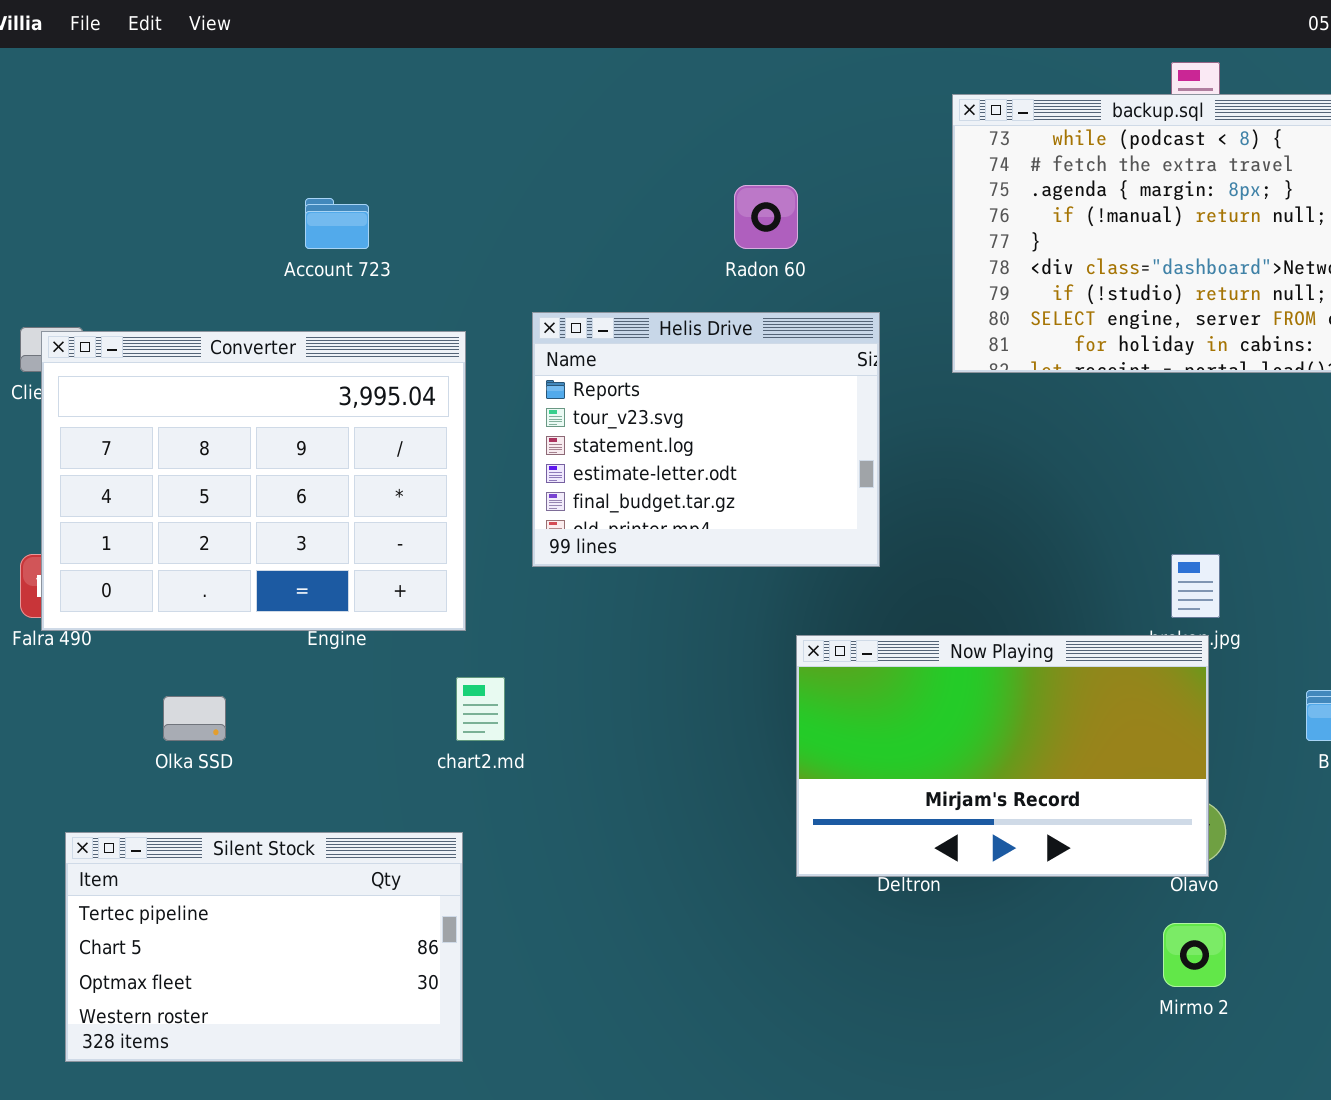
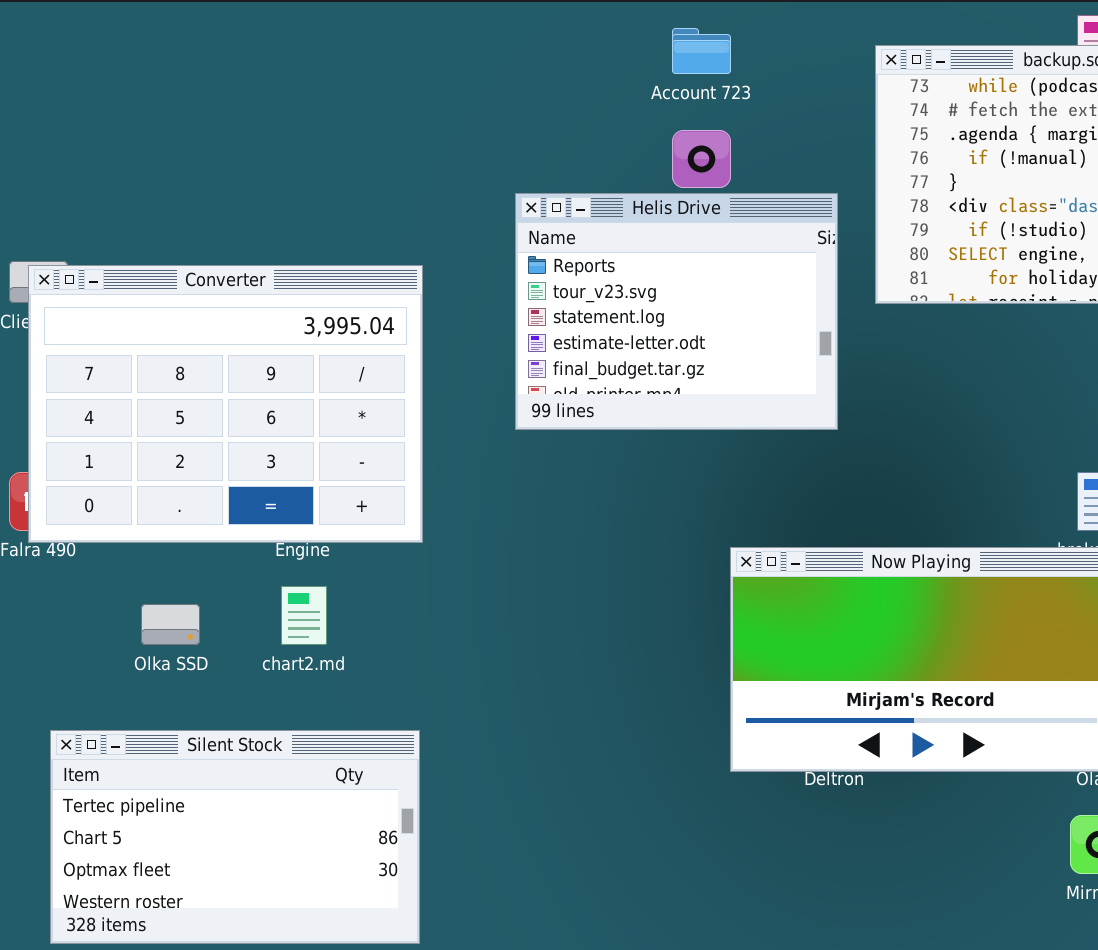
Account 723: [305,198,369,249] -> [672,28,731,74], moved
Helis Drive: [532,312,880,567] -> [515,193,838,430], moved
chart2.md: [456,677,505,741] -> [281,586,327,645], moved

